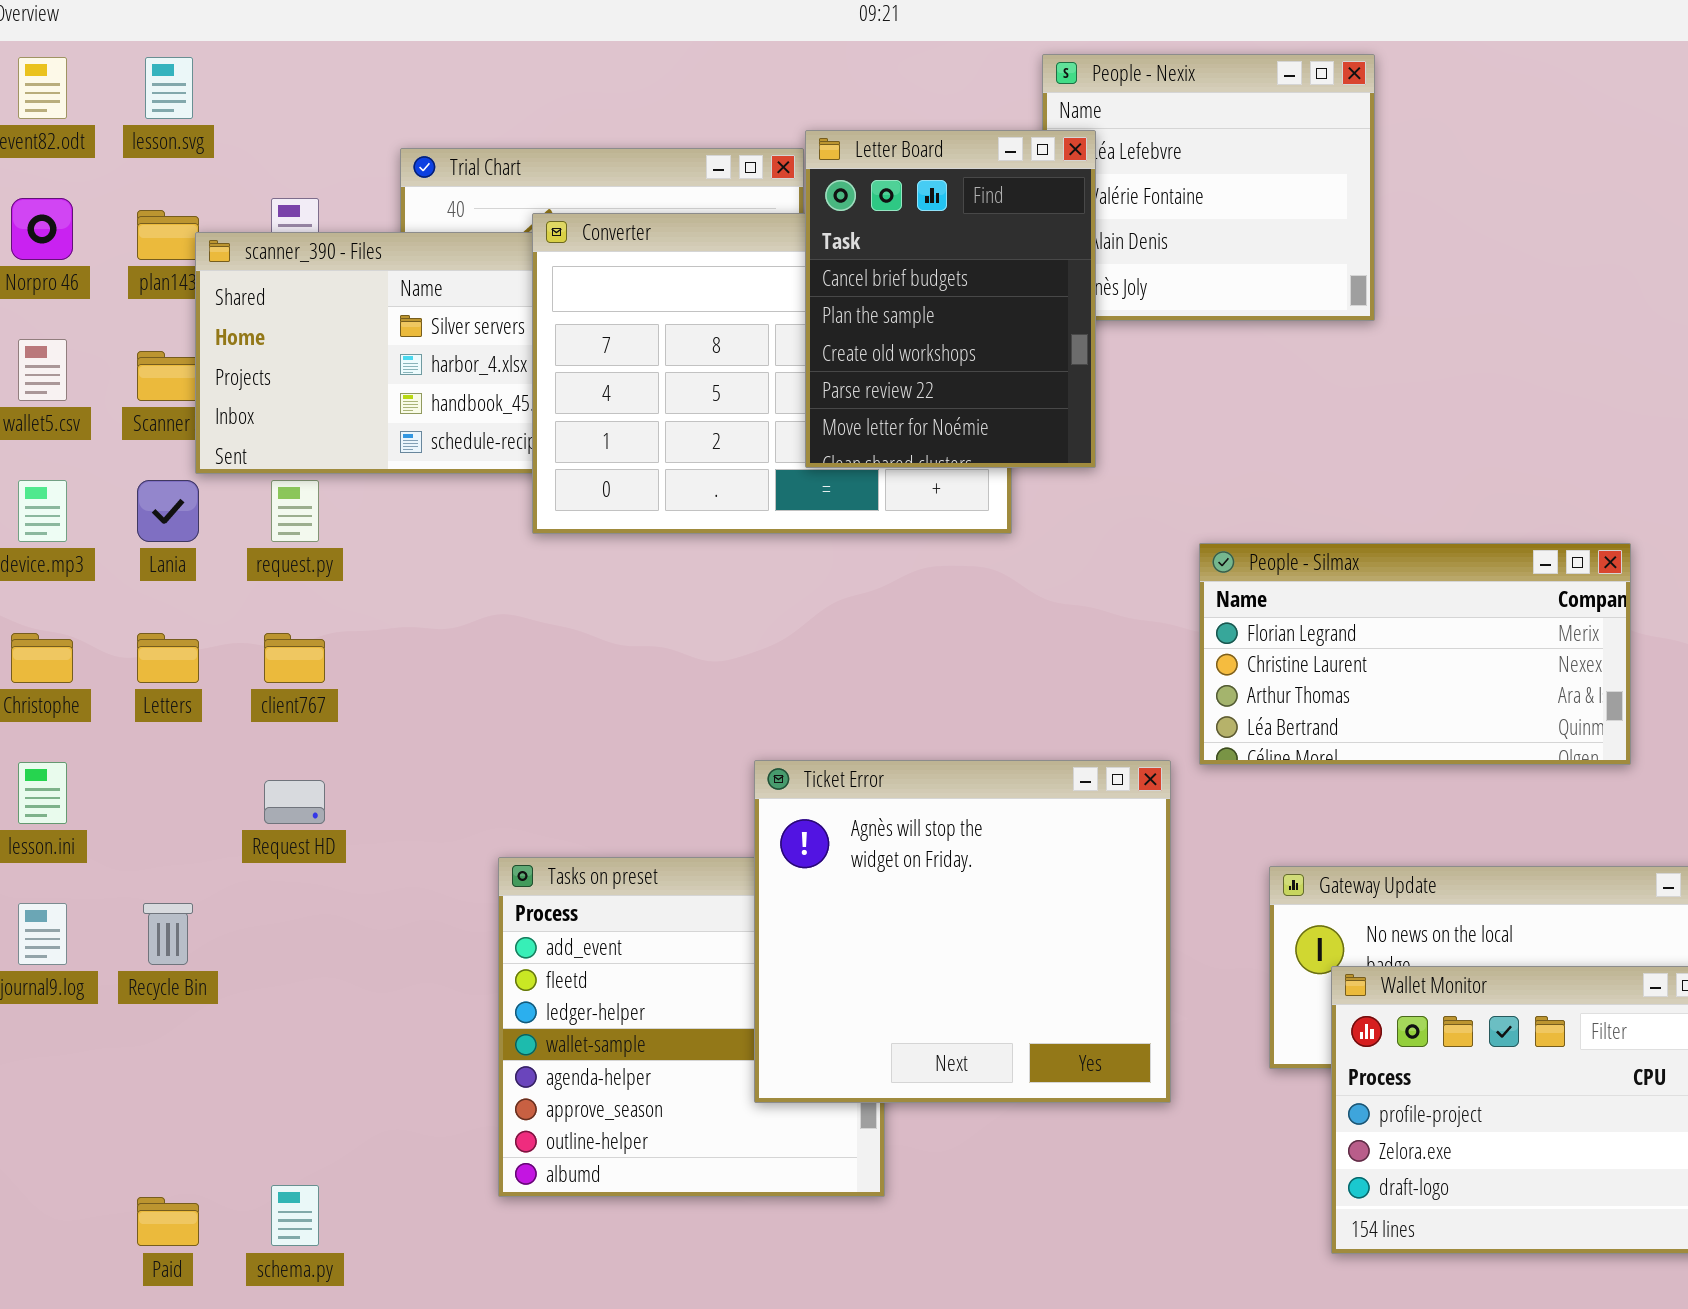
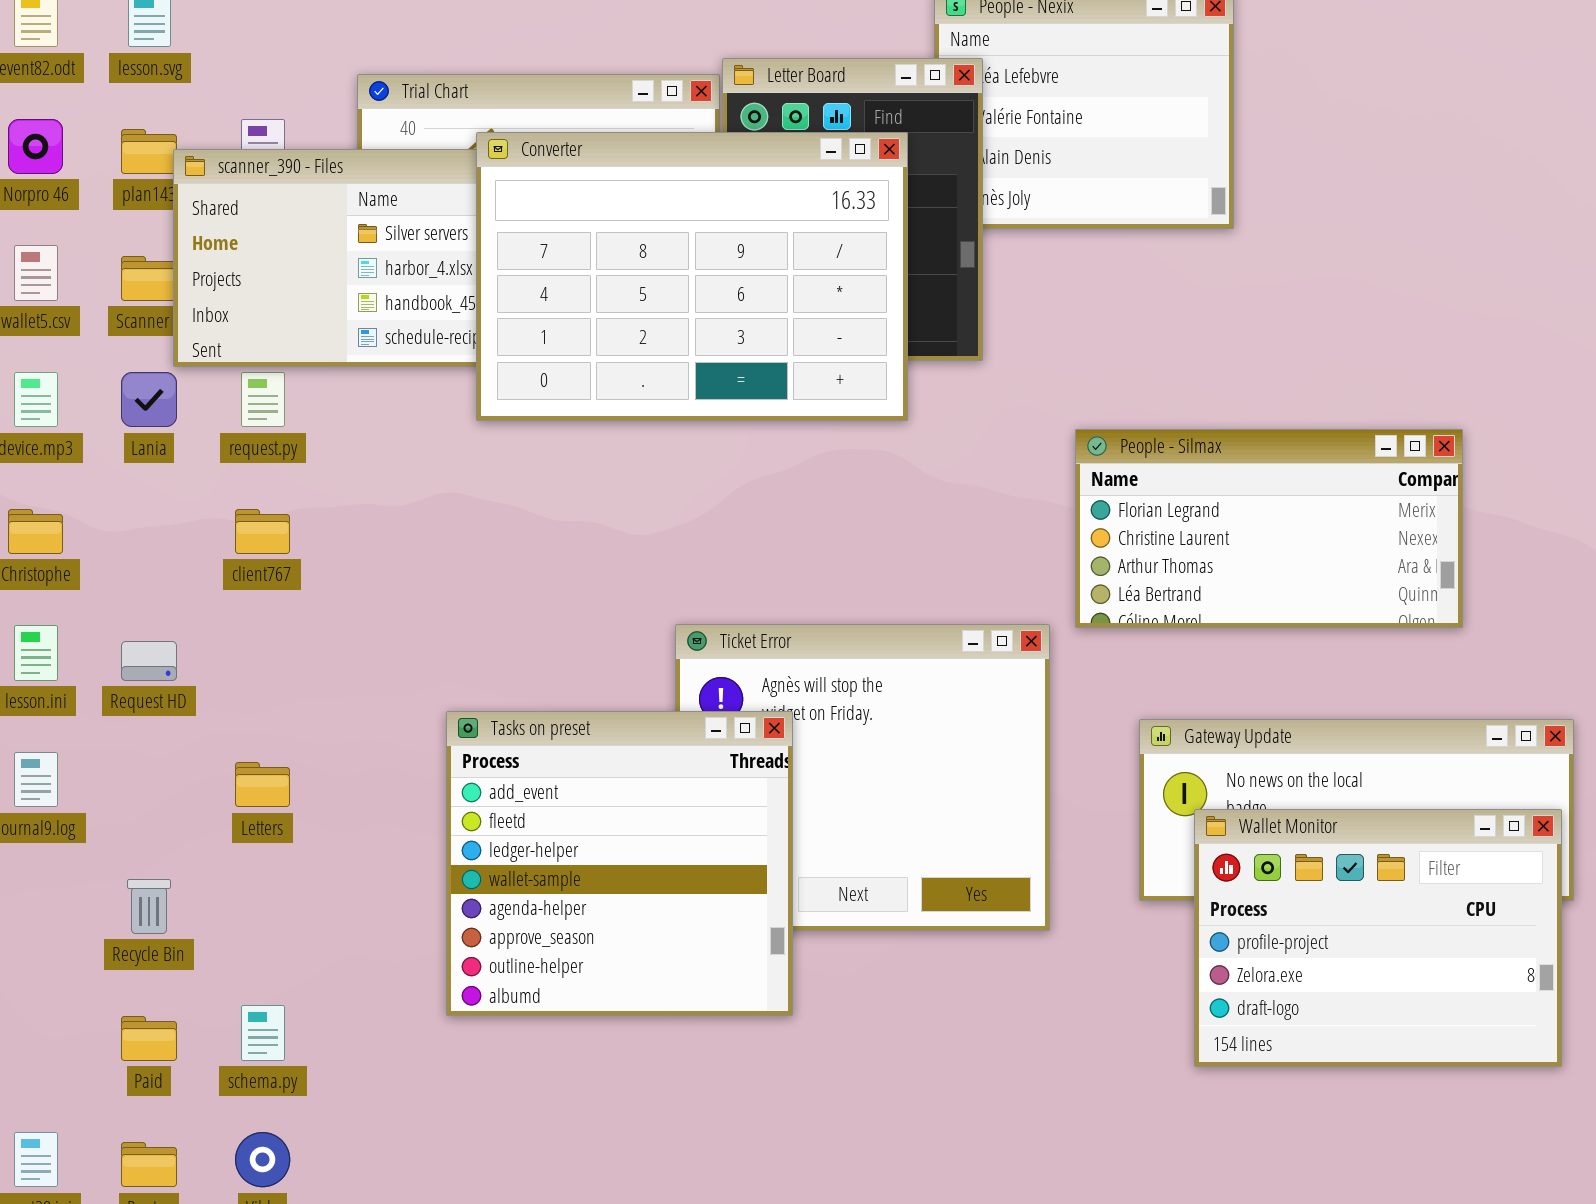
Converter: [532,213,1012,534] -> [476,132,908,421], raised
Letters: [137,633,199,683] -> [235,762,290,807], moved
Request HD: [264,780,325,824] -> [121,641,177,681], moved
Tasks on preset: [498,857,885,1197] -> [446,711,793,1016], raised
Recycle Bin: [143,903,193,965] -> [127,879,171,934], moved

